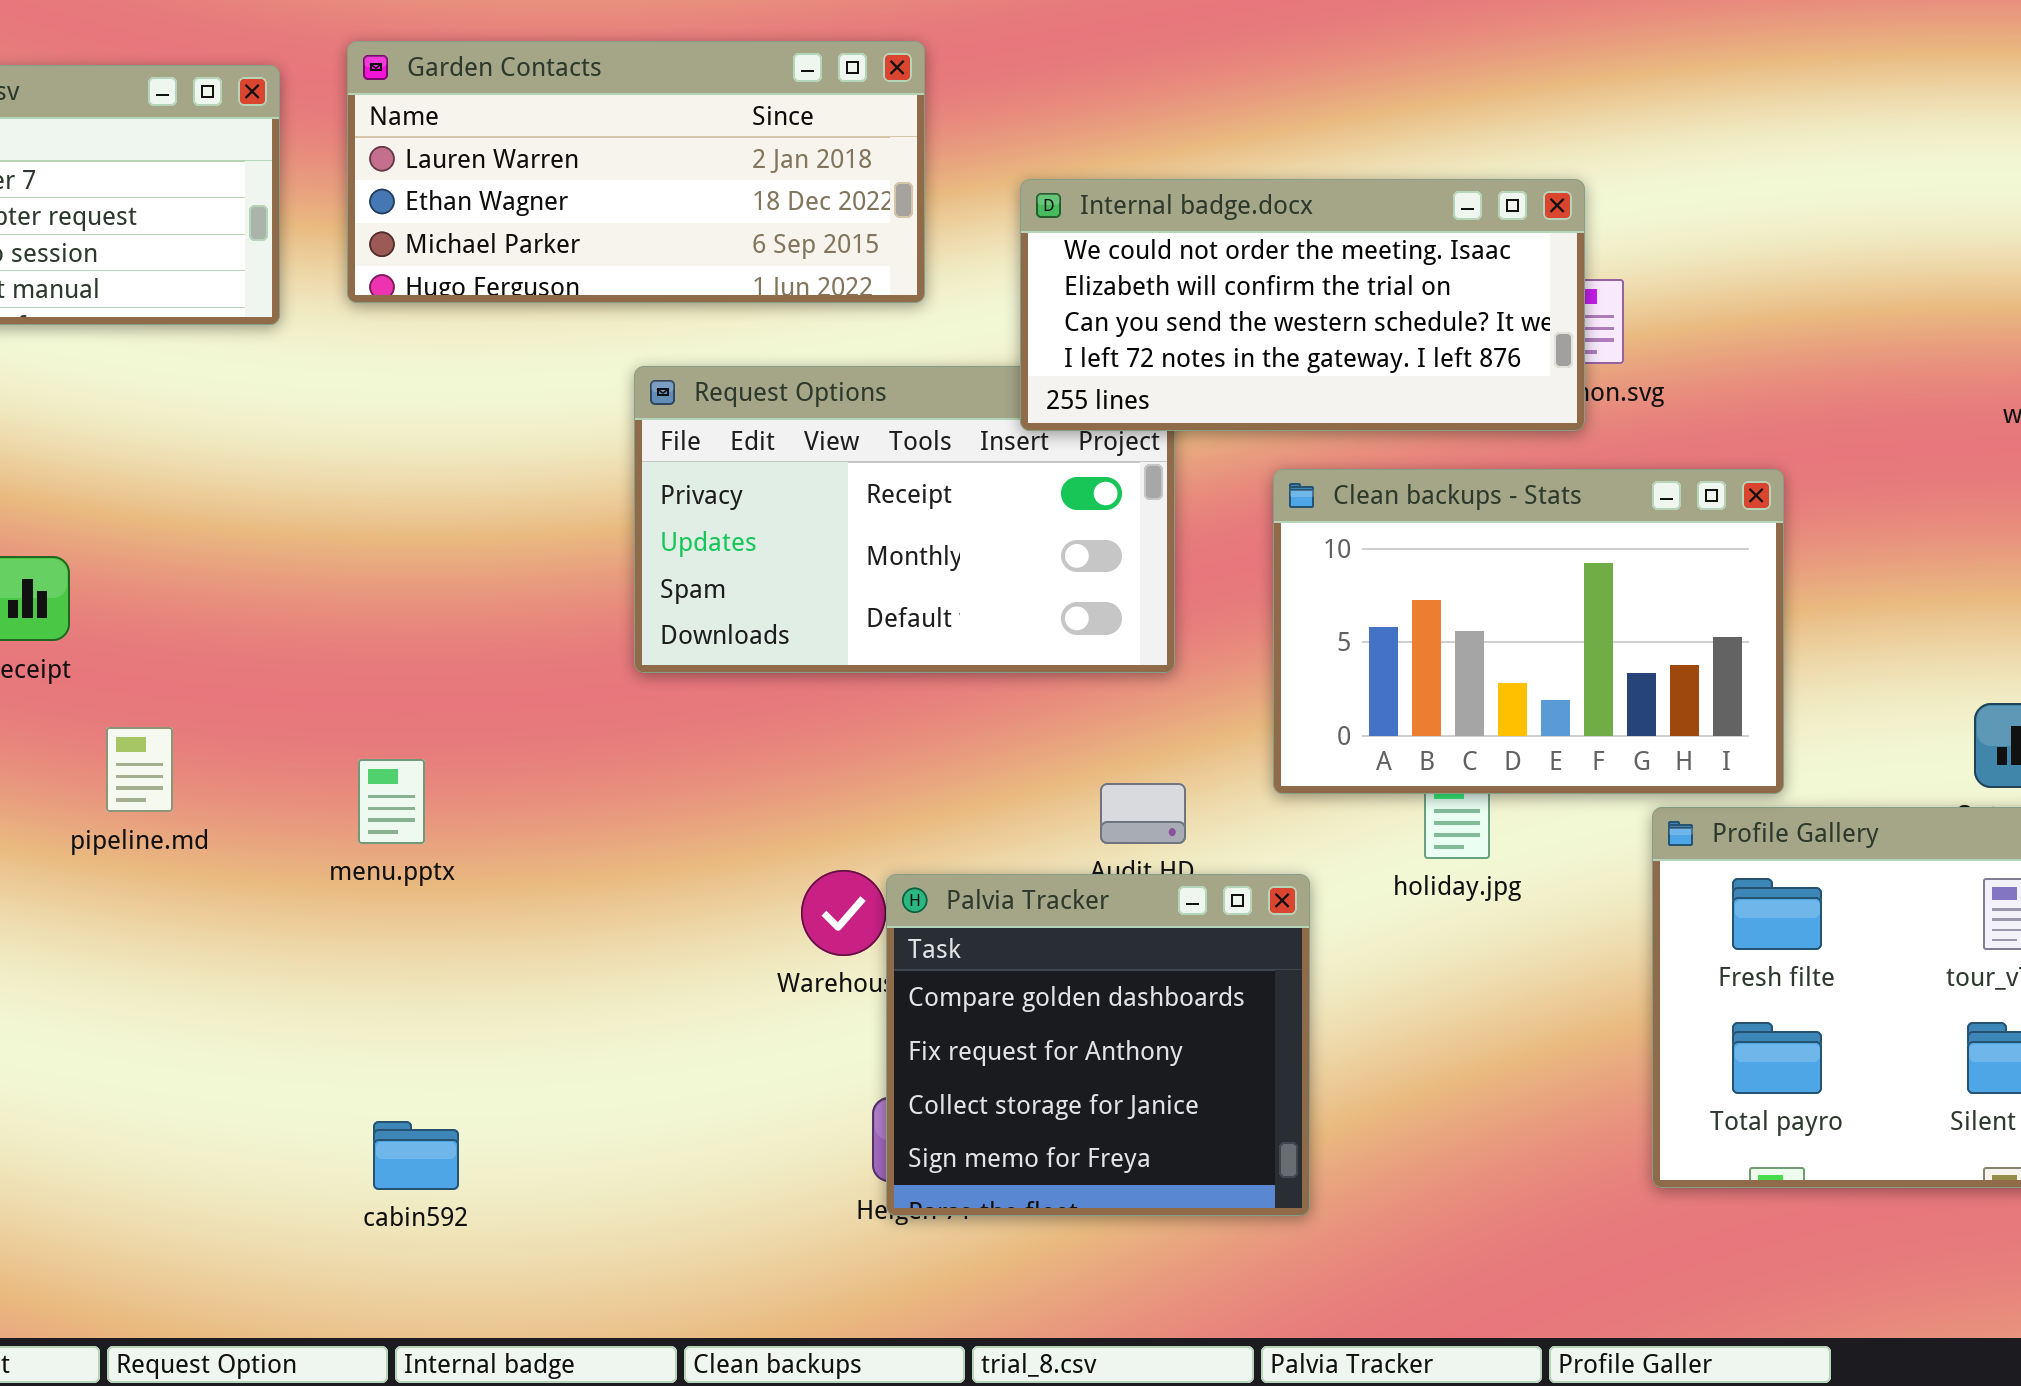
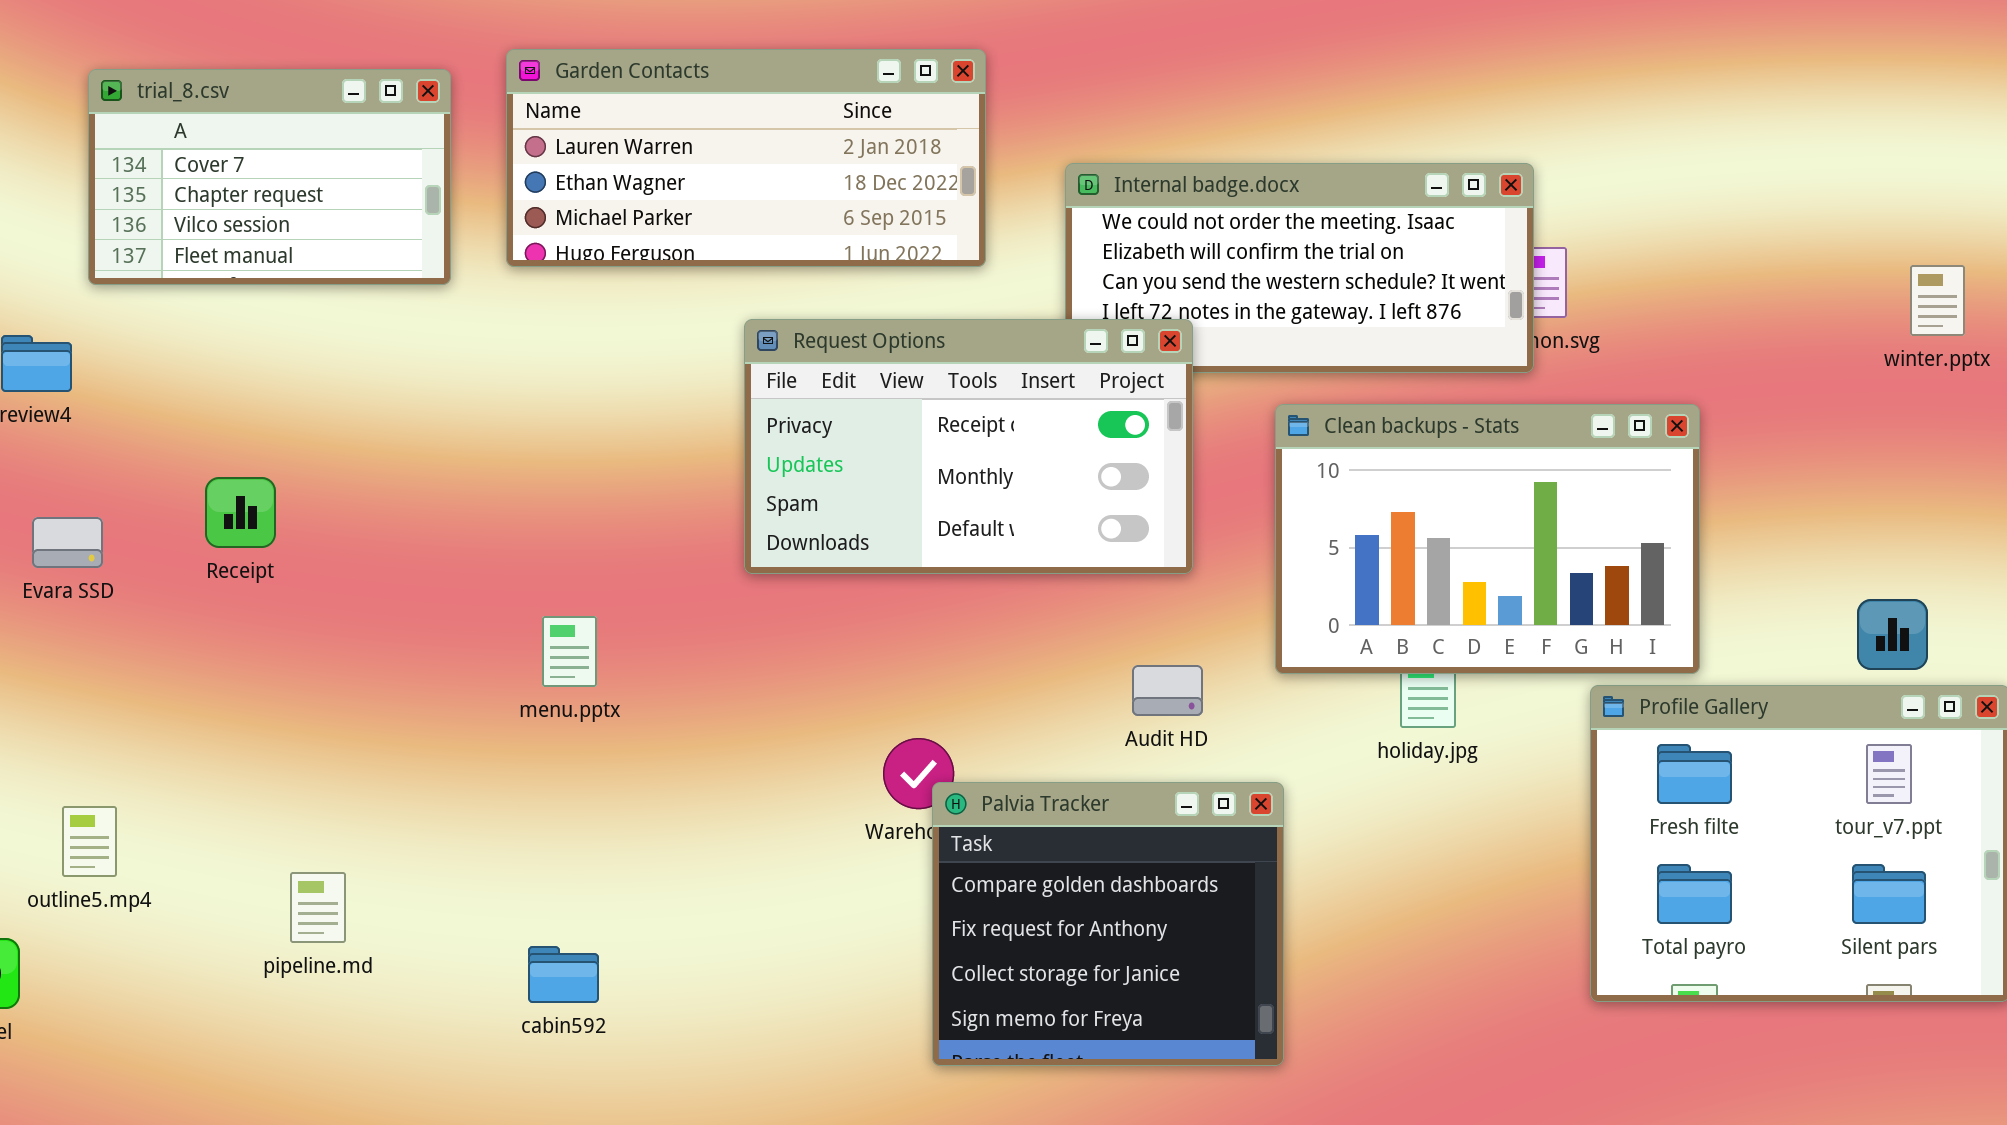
Request Options: [634,366,1175,673] -> [744,319,1193,574], raised
pipeline.md: [106,727,173,812] -> [290,872,346,943], moved
menu.pptx: [358,759,425,844] -> [542,616,597,687], moved
Palvia Tracker: [886,874,1310,1216] -> [932,782,1284,1066], moved

